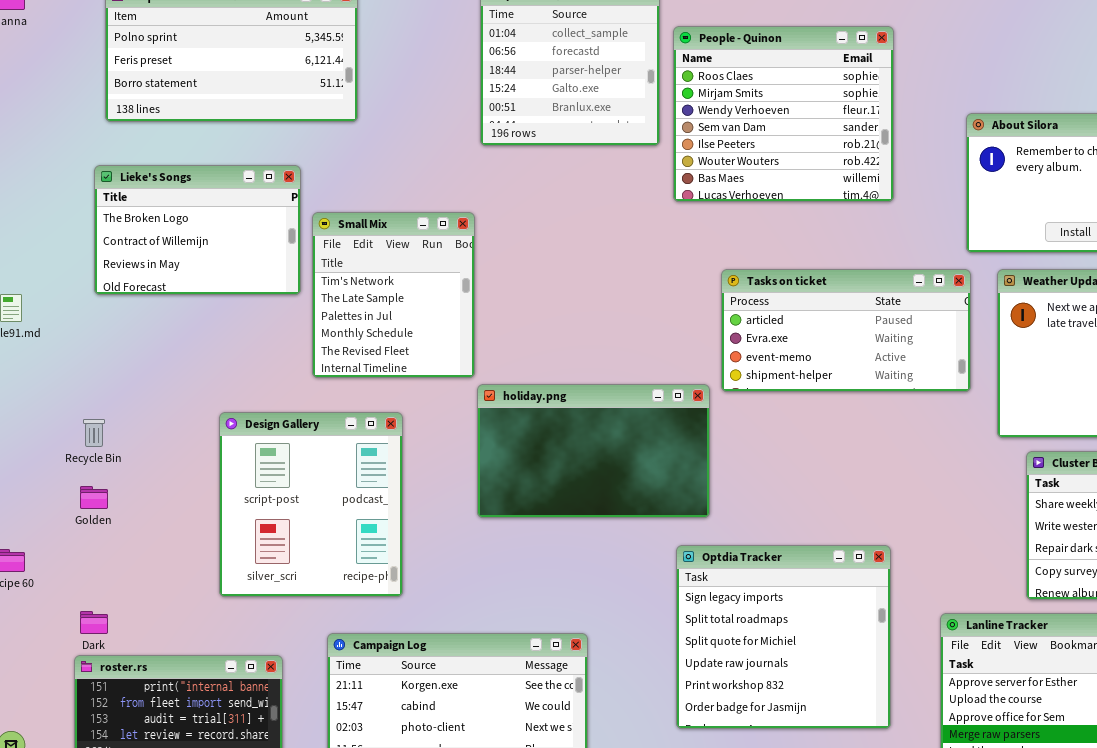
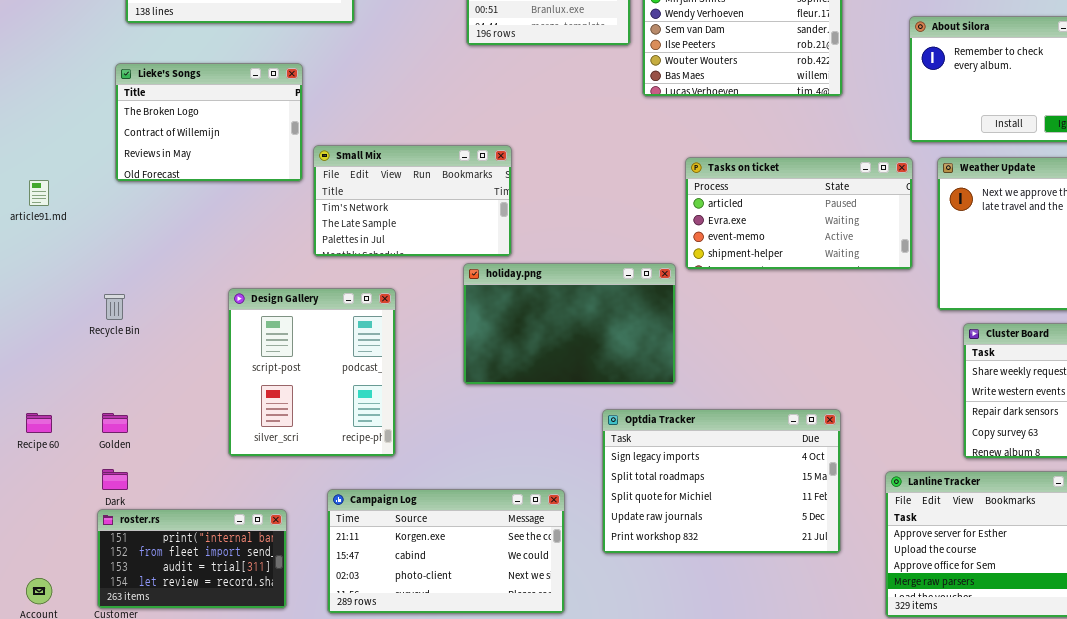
Small Mix: [312,212,475,378] -> [313,145,512,257], resized
Golden: [80,486,108,509] -> [102,413,128,433], moved
Optdia Tracker: [676,545,891,729] -> [602,409,841,554], resized

